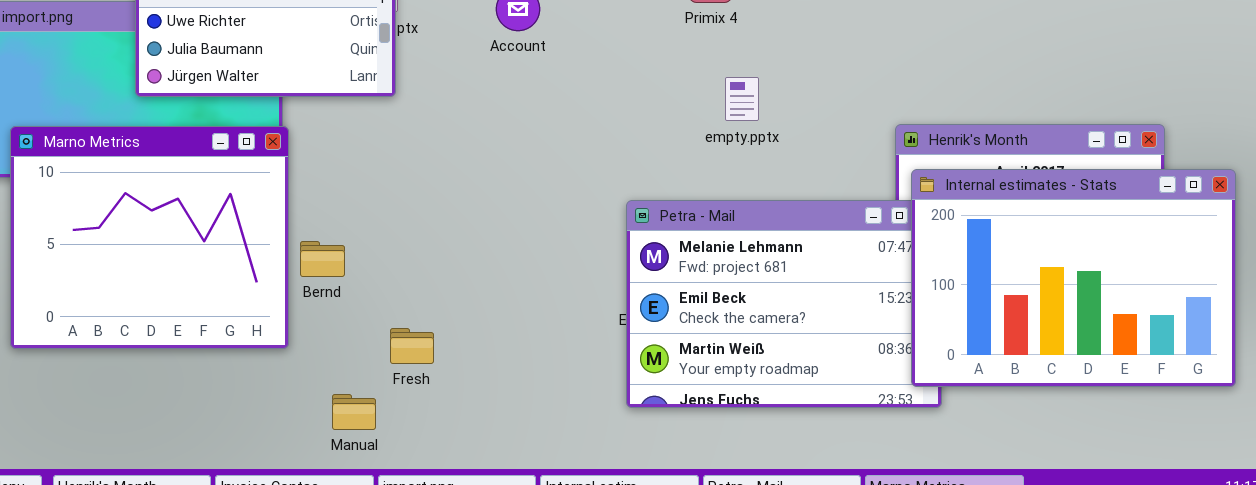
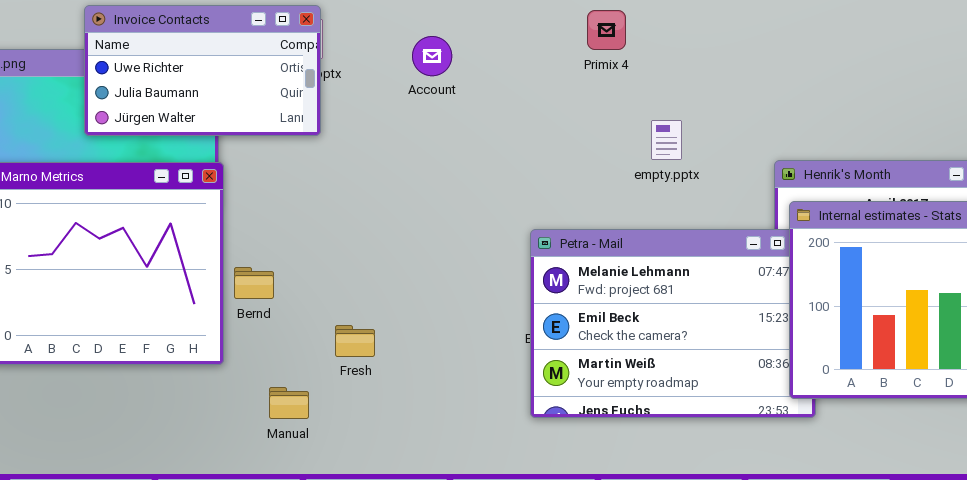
empty.pptx: [725,77,759,121] -> [651,120,682,160], moved
Fresh: [390,328,434,364] -> [335,325,375,357], moved
Manual: [332,394,376,430] -> [269,387,309,419], moved

